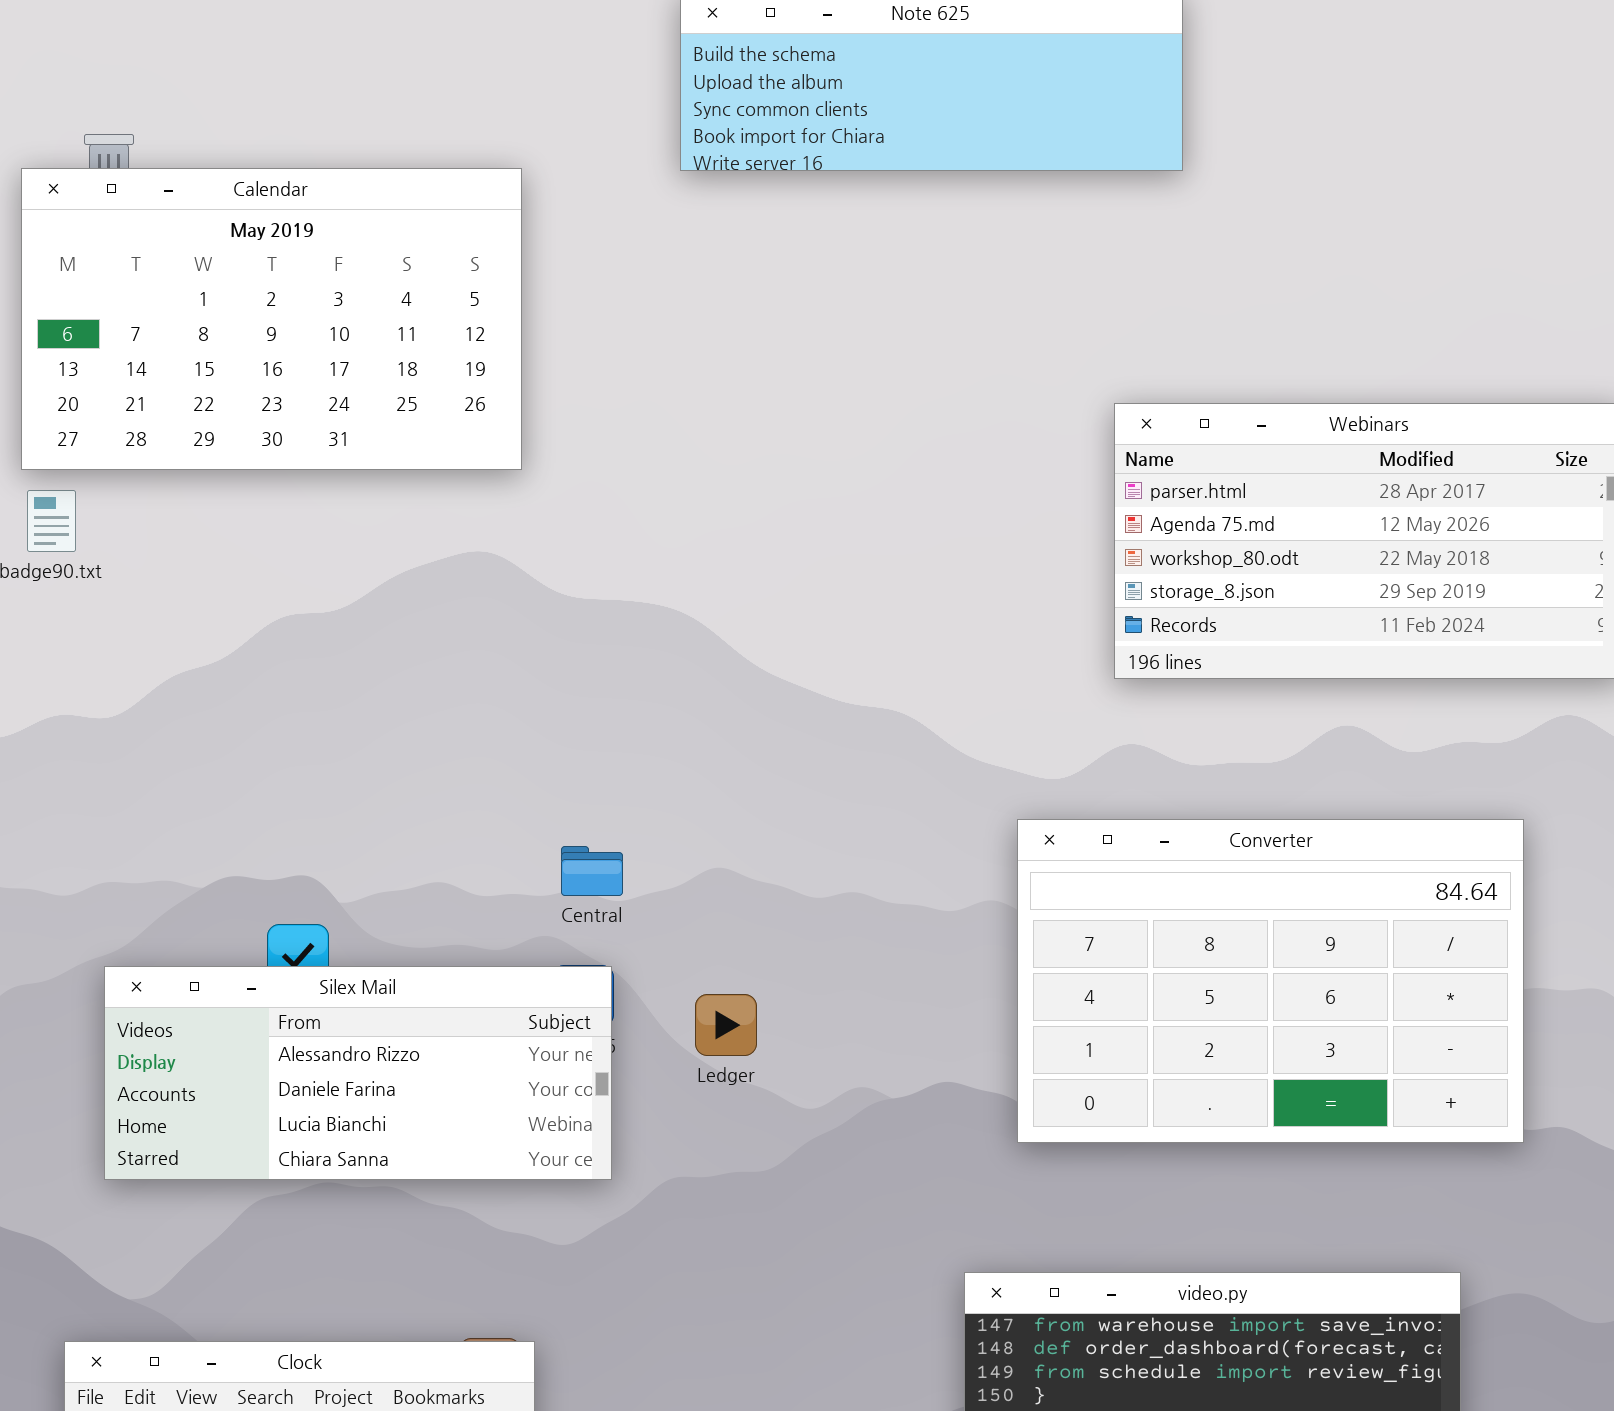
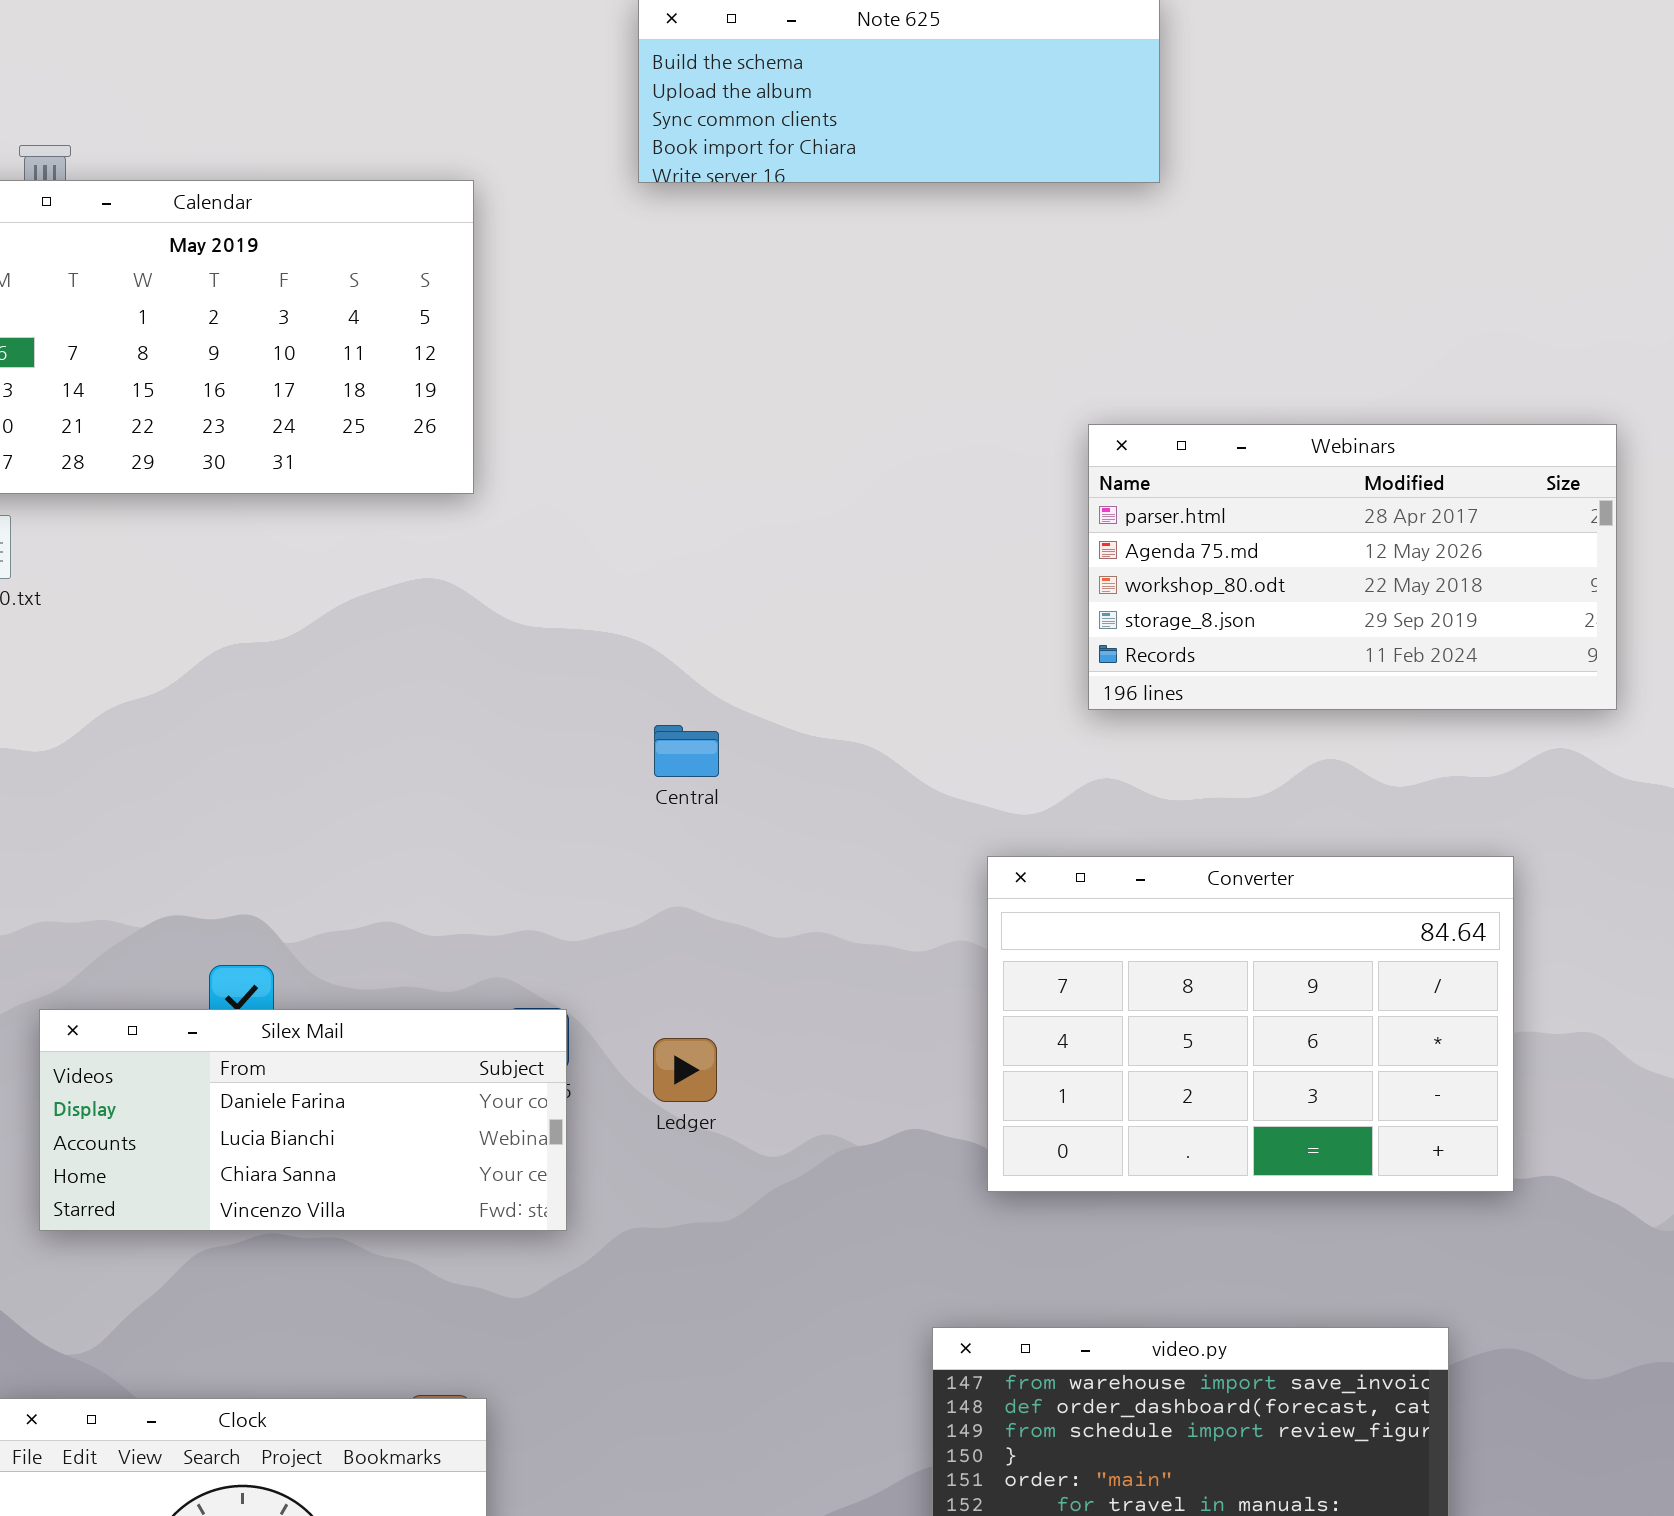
Central: [561,846,623,896] -> [654,725,719,777], moved
Silex Mail: [104,966,612,1180] -> [39,1009,567,1231], scrolled down 1 row

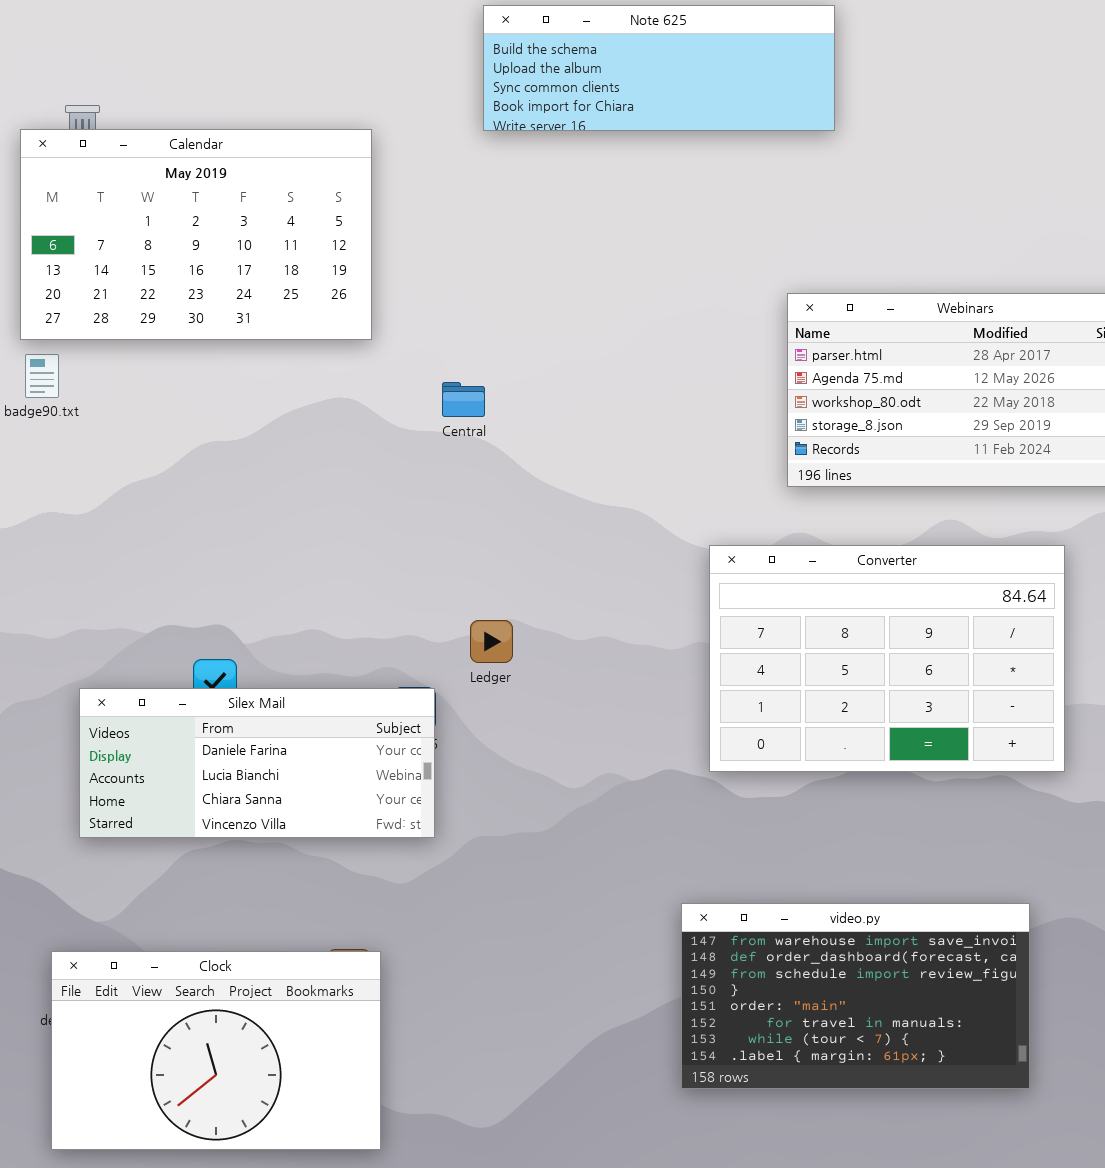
Central: [654,725,719,777] -> [442,382,485,417], moved
Converter: [987,856,1514,1192] -> [709,545,1065,772], moved
Ledger: [653,1038,717,1102] -> [470,620,513,663], moved

